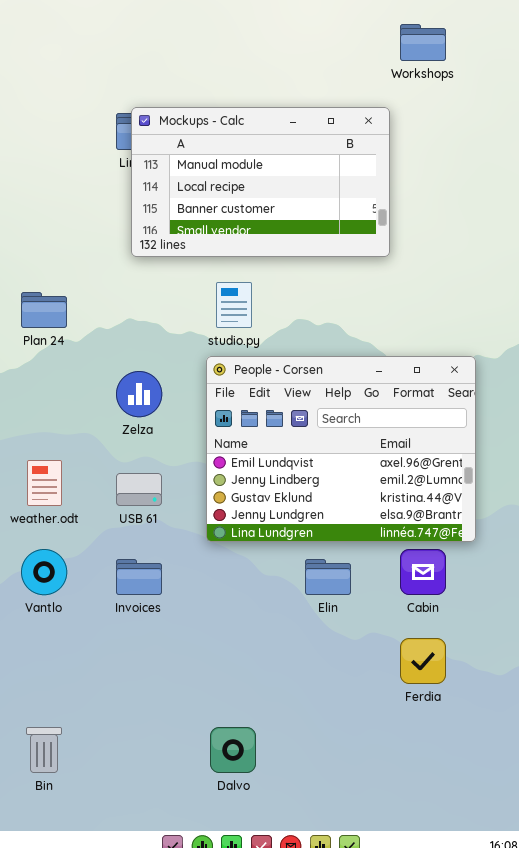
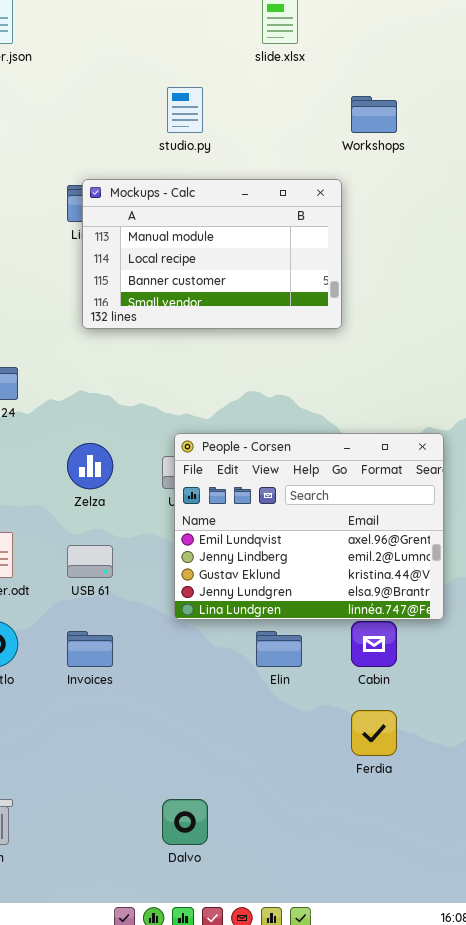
studio.py: [216,282,252,328] -> [167,87,203,133], moved
People - Corsen: [206,356,476,542] -> [174,433,444,620], moved

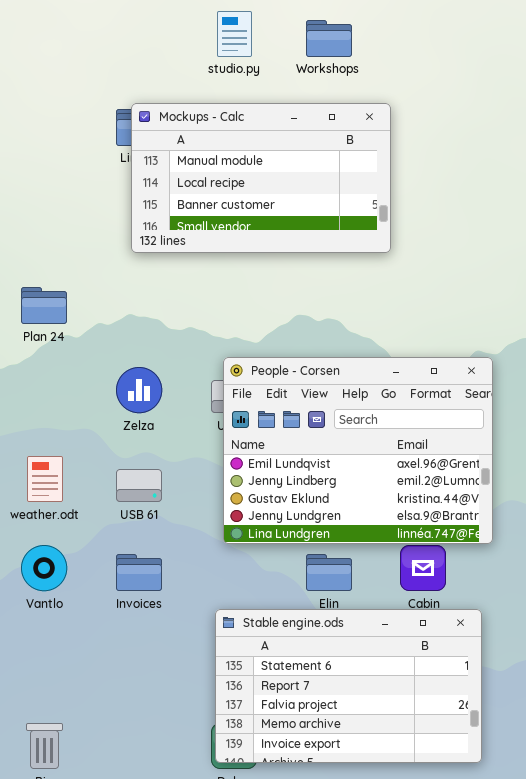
Workshops: [351,96,397,133] -> [306,20,352,57], moved
Stable engine.ods: none -> [215,609,482,763], opened

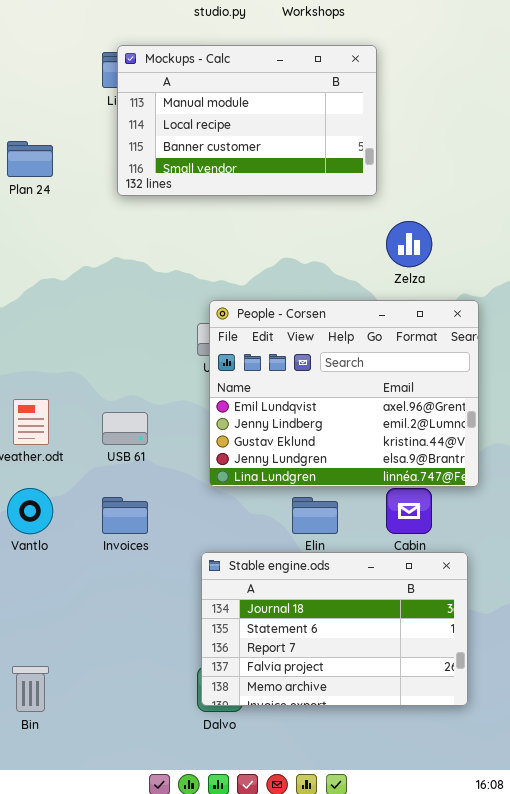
Plan 24: [21,287,67,324] -> [7,141,53,177], moved
Zelza: [116,367,162,413] -> [386,221,432,267], moved
Stable engine.ods: [215,609,482,763] -> [201,552,468,706], scrolled up 1 row

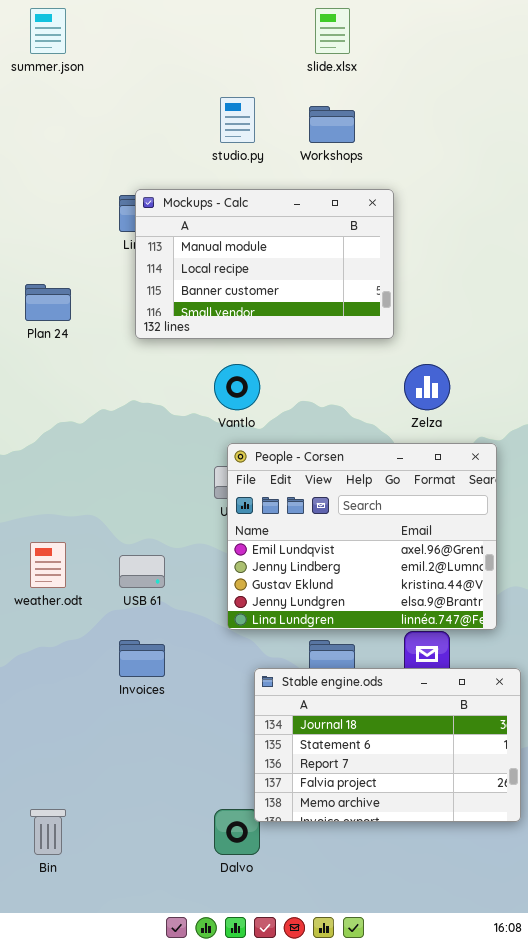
Vantlo: [7,488,53,534] -> [214,364,260,410], moved
Stable engine.ods: [201,552,468,706] -> [254,668,521,822], moved

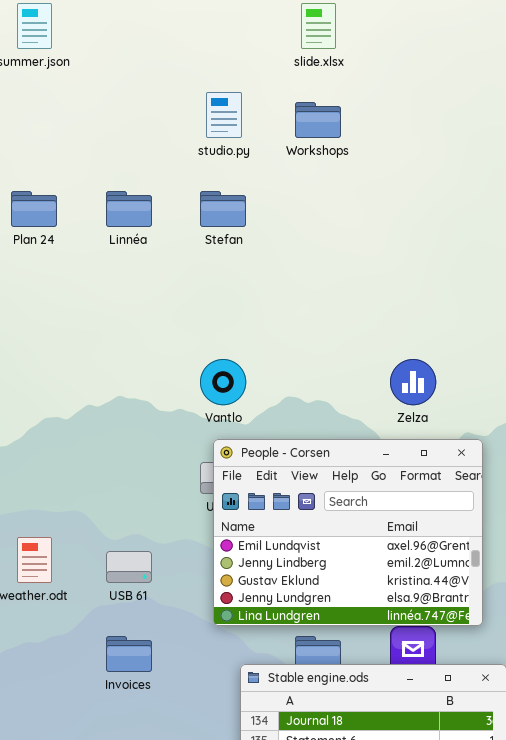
Mockups - Calc: [135,189,394,339] -> none, closed
Plan 24: [25,284,71,321] -> [11,191,57,227], moved

